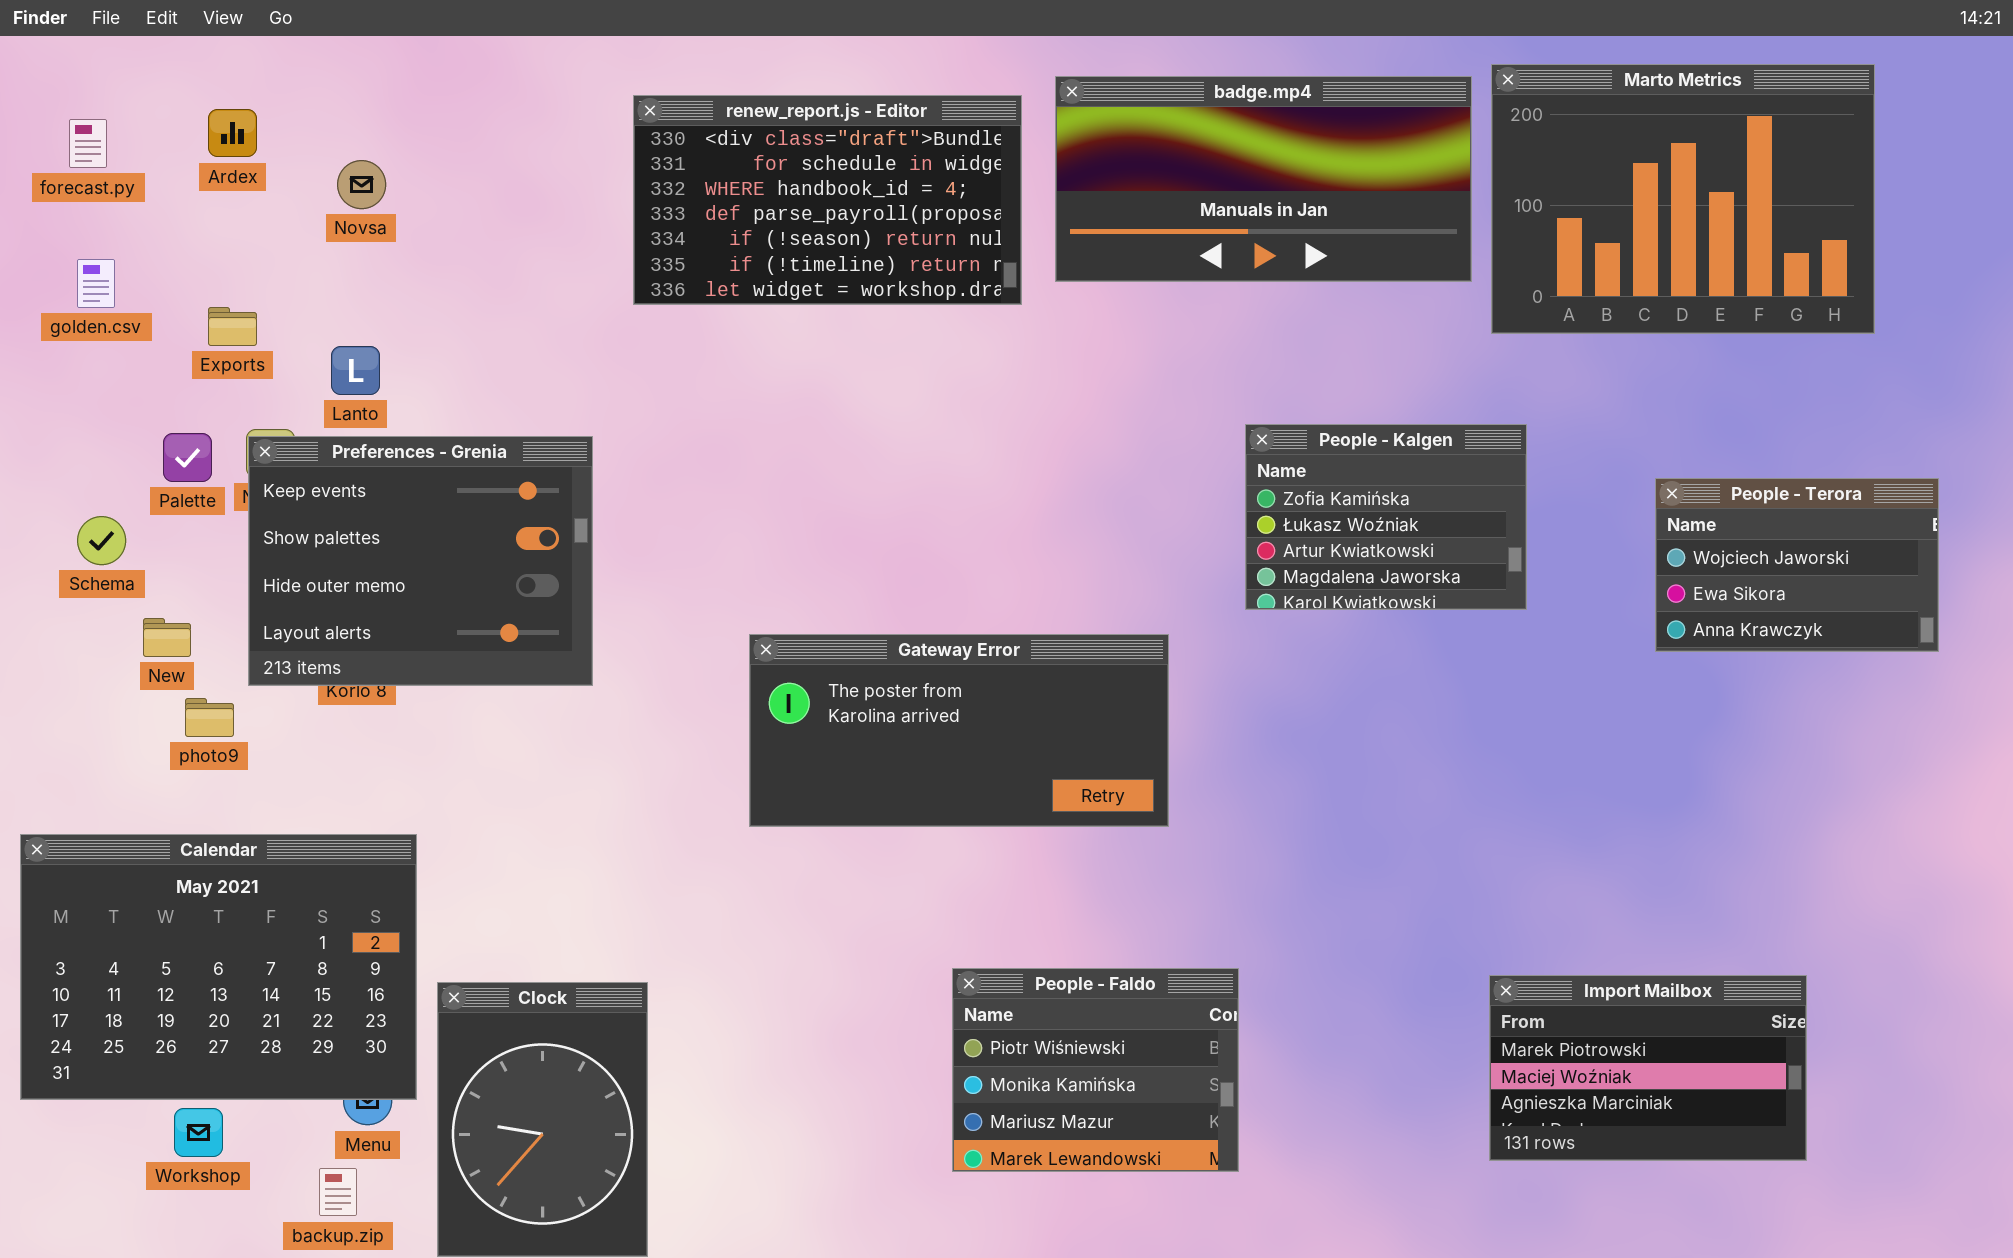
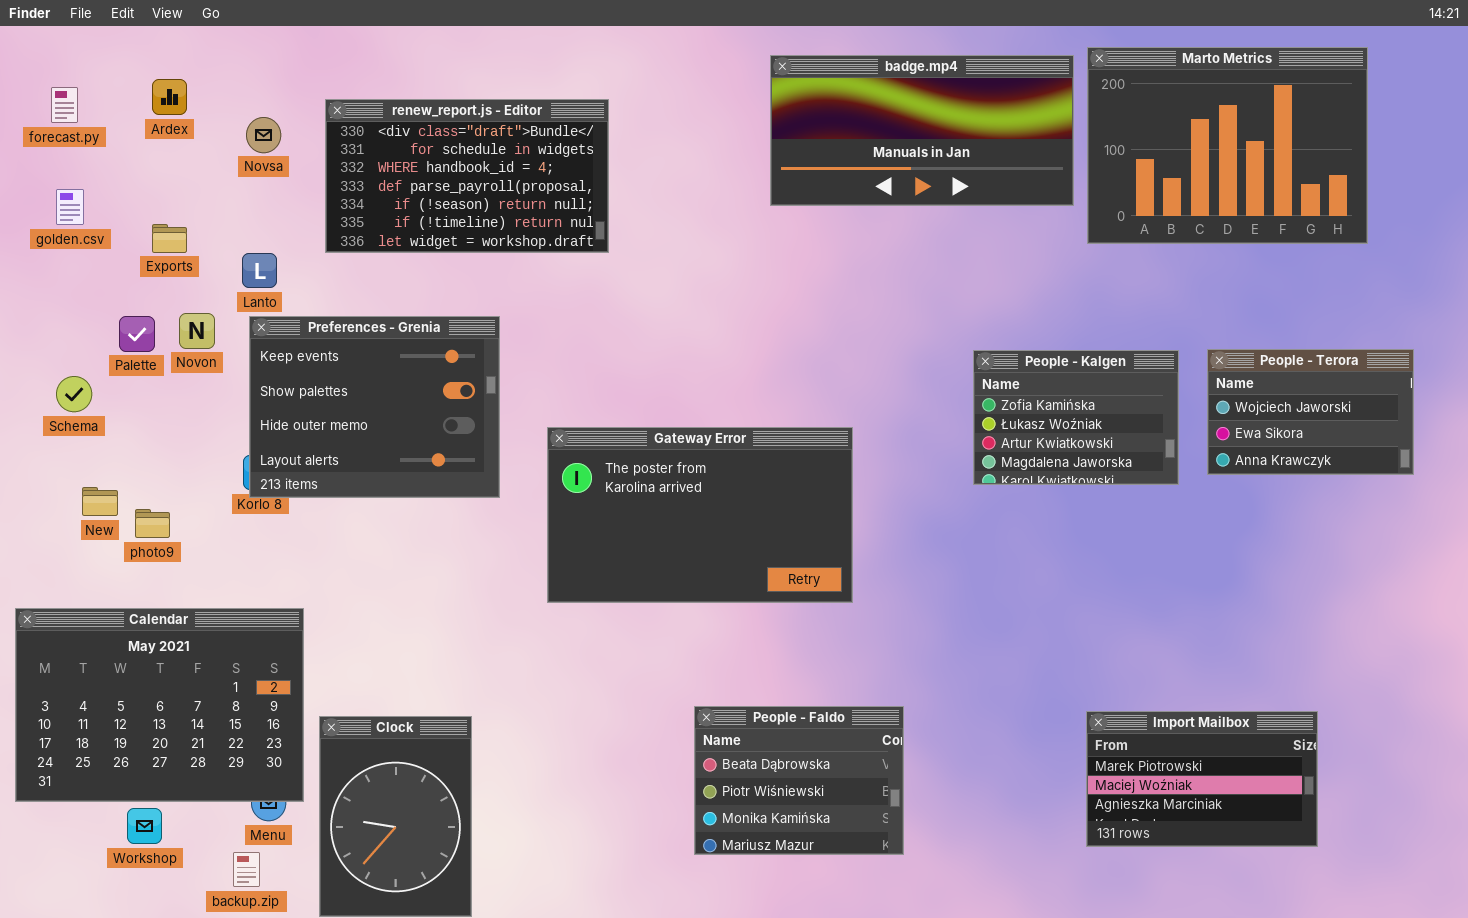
renew_report.js - Editor: [633,95,1022,305] -> [325,99,609,253], moved
People - Kalgen: [1245,424,1527,610] -> [973,350,1179,485], moved
Preferences - Grenia: [248,436,593,686] -> [249,316,500,498], moved
New: [143,618,191,657] -> [82,487,118,516], moved
Gateway Error: [749,634,1169,827] -> [547,427,853,603], resized
People - Faldo: [952,968,1239,1172] -> [694,706,904,855], scrolled up 1 row

